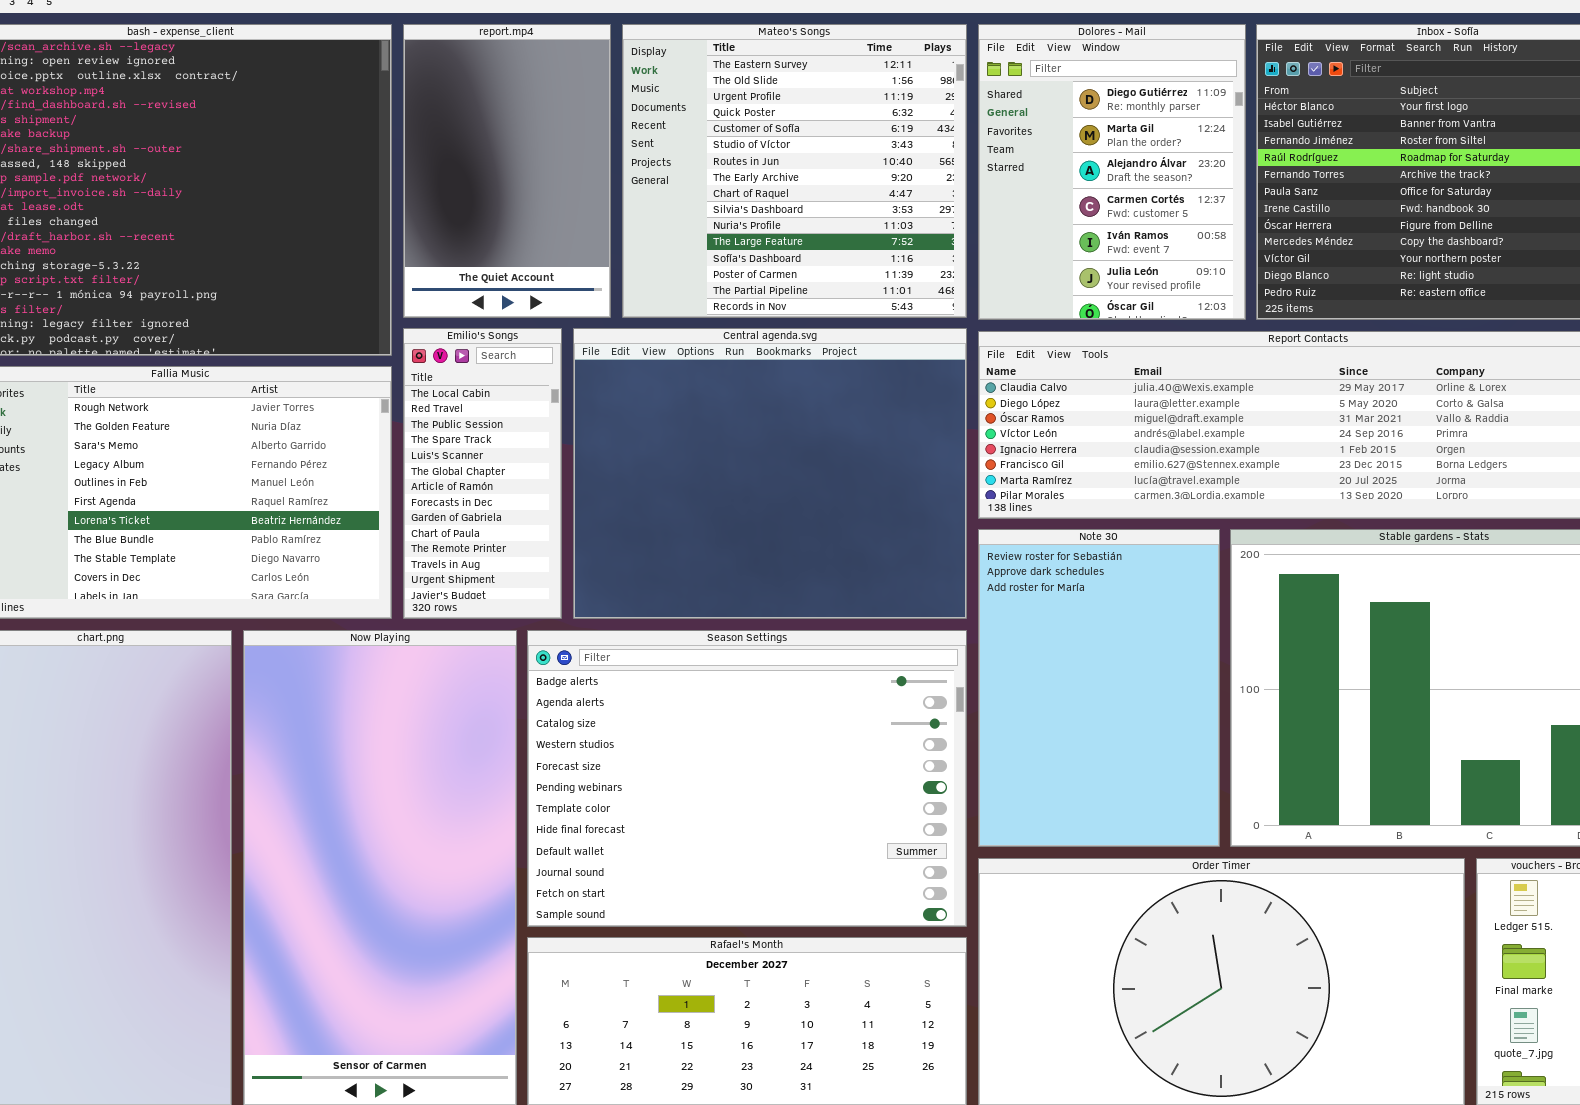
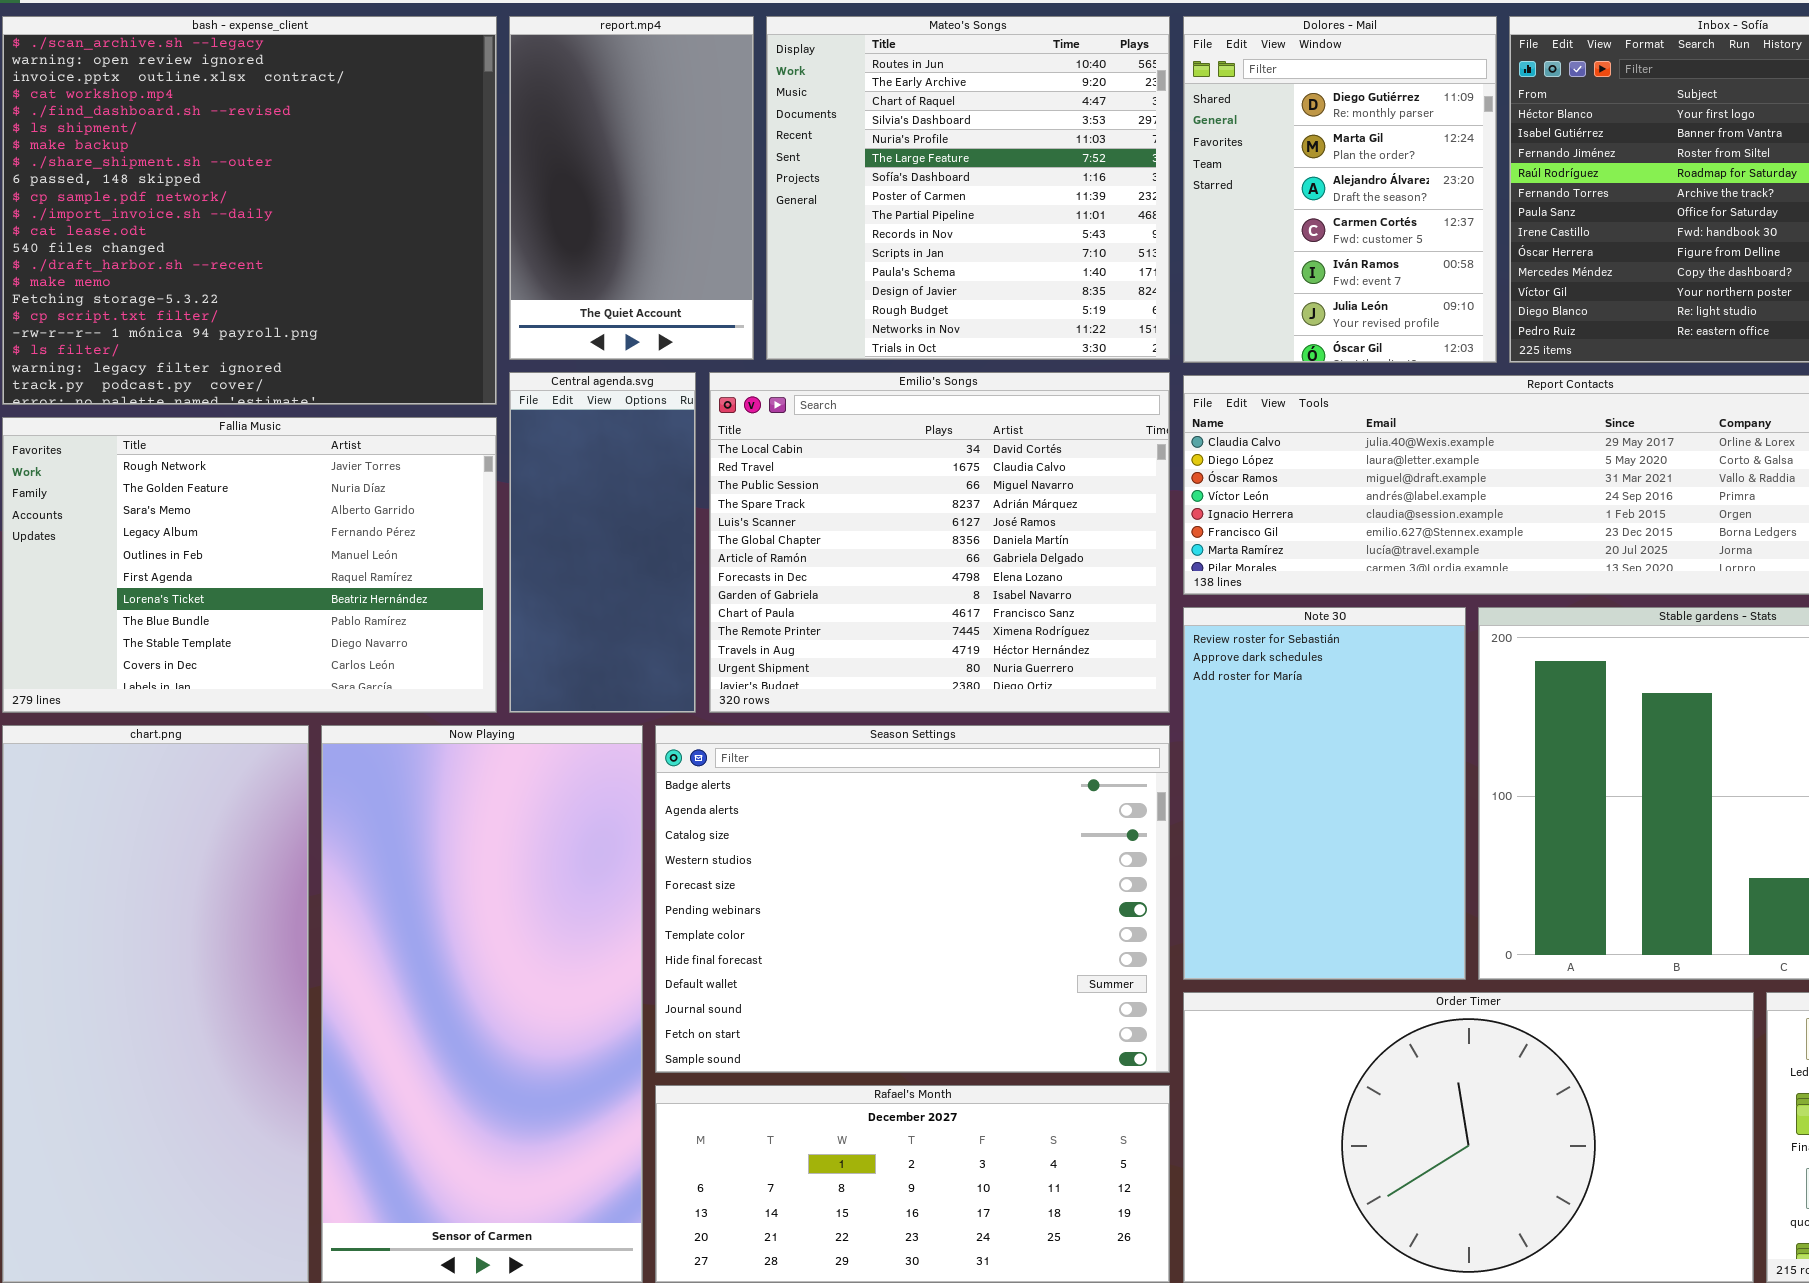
Mateo's Songs: [622,24,967,318] -> [766,16,1170,360], scrolled down 6 rows
Emilio's Songs: [403,328,562,619] -> [709,372,1170,713], moved, resized
Central agenda.svg: [573,328,967,619] -> [509,372,696,713], moved, resized

